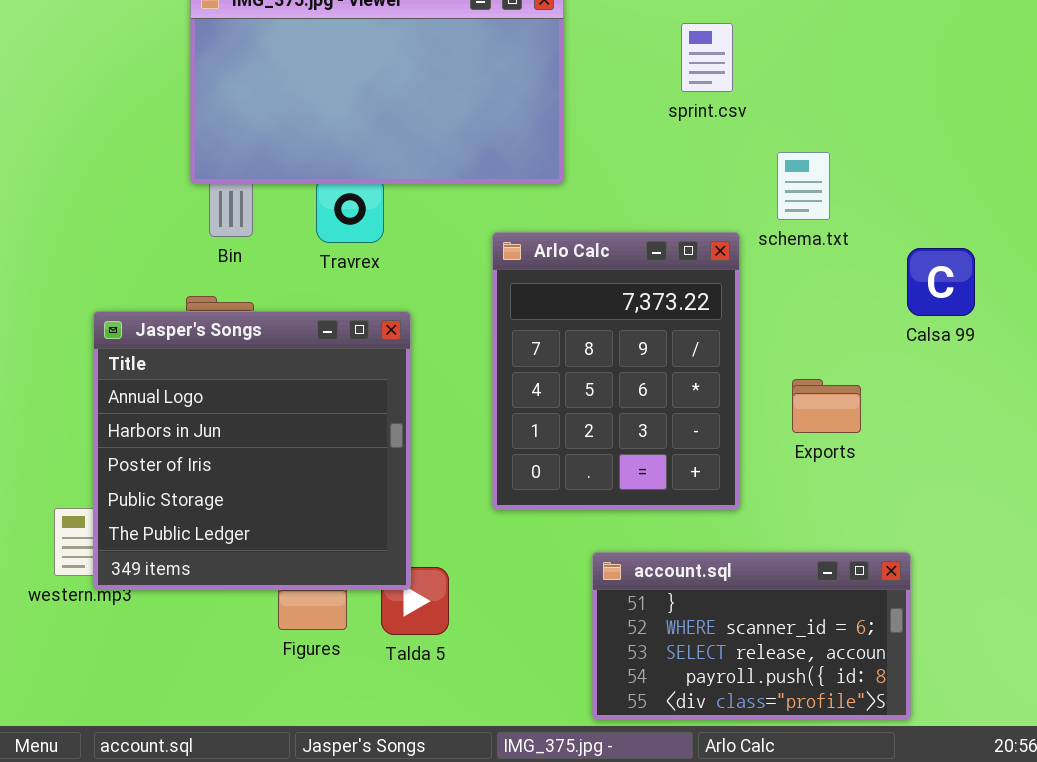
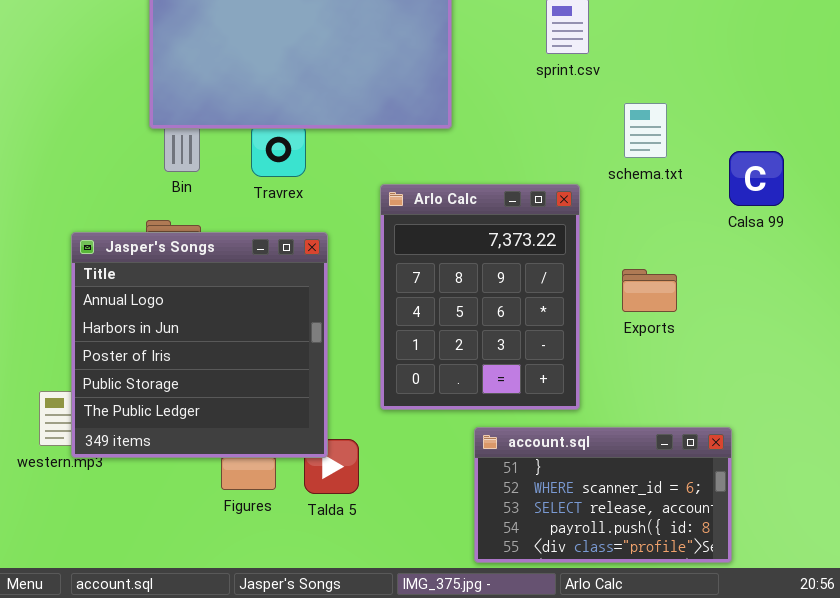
Arlo Calc: [492,232,740,510] -> [380,184,580,410], moved
Calsa 99: [907,248,975,316] -> [729,151,784,206], moved
Exports: [792,379,861,433] -> [622,269,677,312], moved

